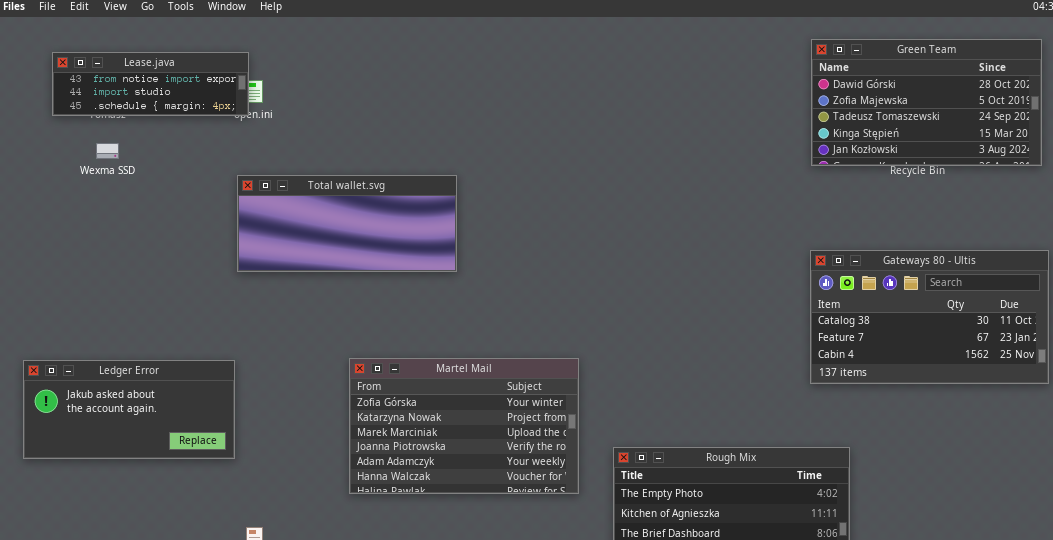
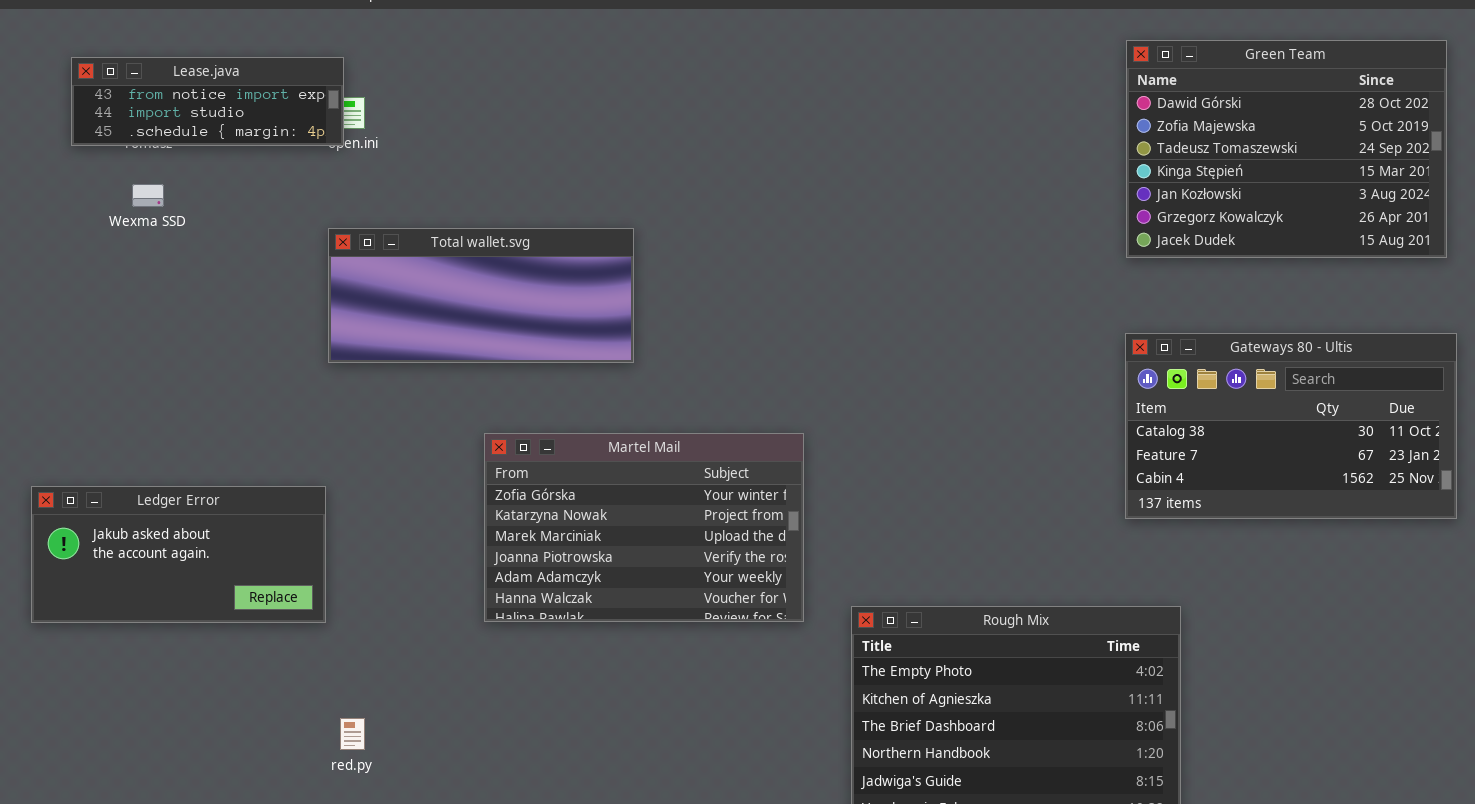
Green Team: [811,39,1042,166] -> [1126,40,1447,258], resized
Martel Mail: [349,358,579,494] -> [484,433,804,622], moved

